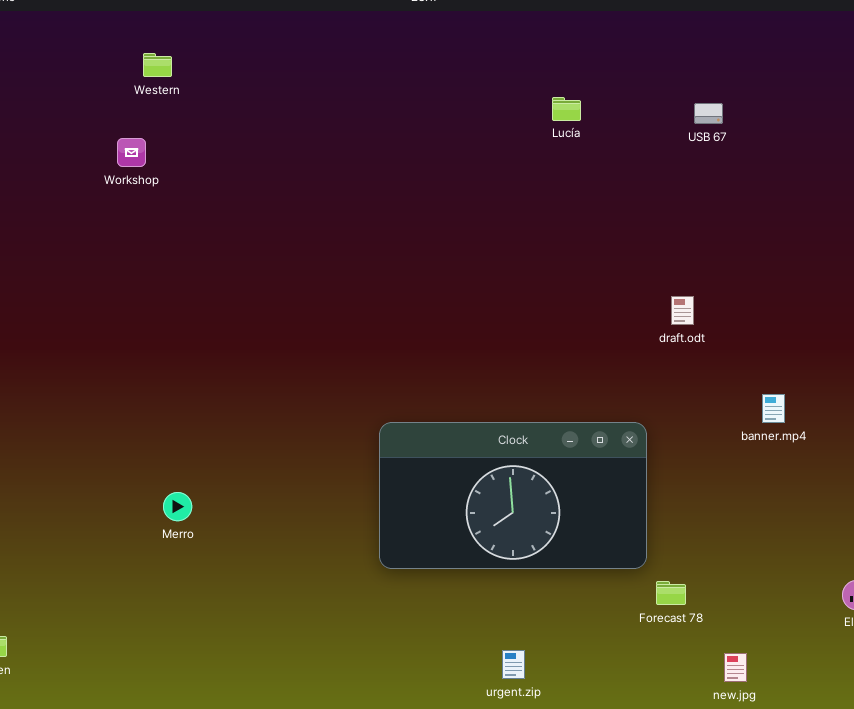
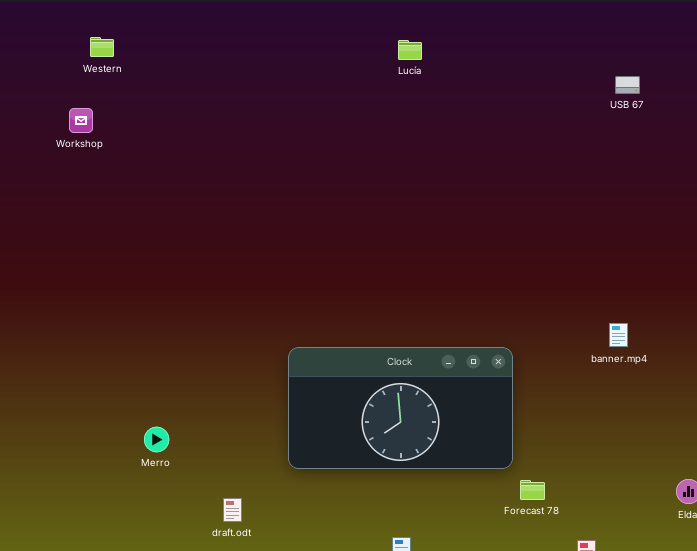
Lucía: [552,97,581,121] -> [398,40,422,60], moved
USB 67: [694,103,723,124] -> [615,76,640,94], moved
draft.odt: [671,296,694,325] -> [223,498,242,522], moved
Merro: [163,492,192,521] -> [144,427,169,452], moved

